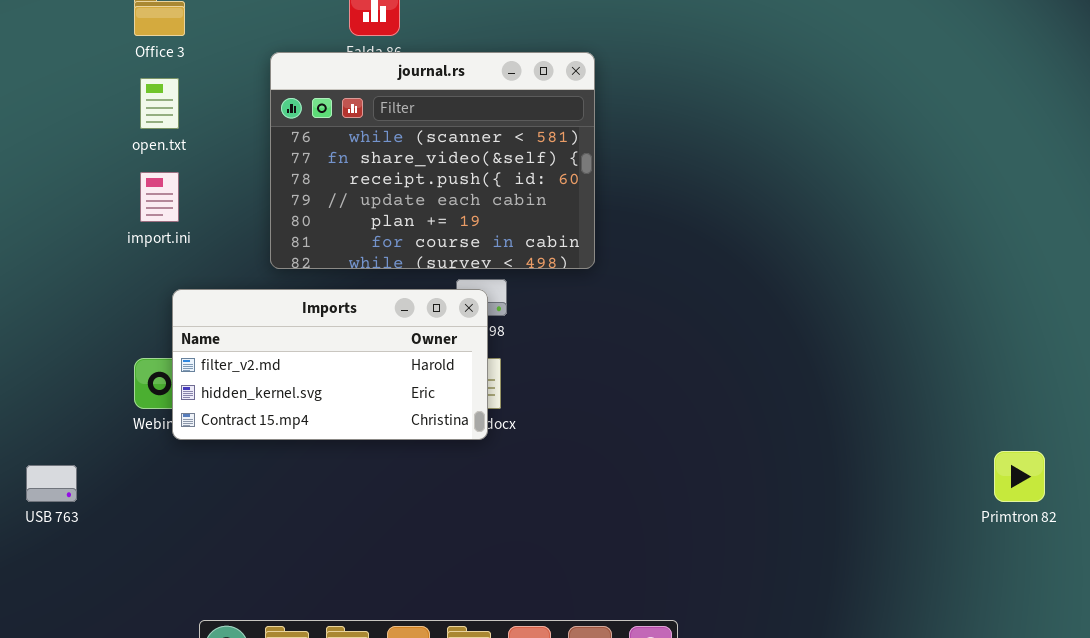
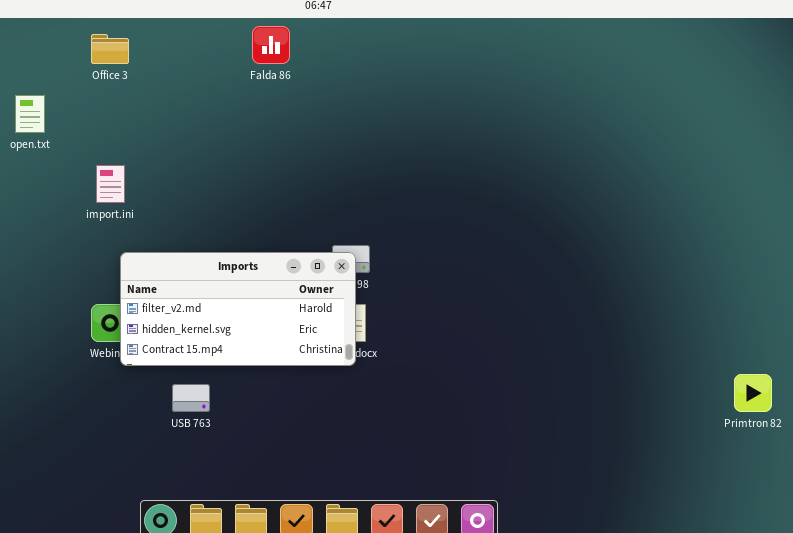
journal.rs: [270,52,595,269] -> none, closed
open.txt: [140,78,179,129] -> [15,95,45,133], moved
USB 763: [26,465,77,502] -> [172,384,210,412], moved

